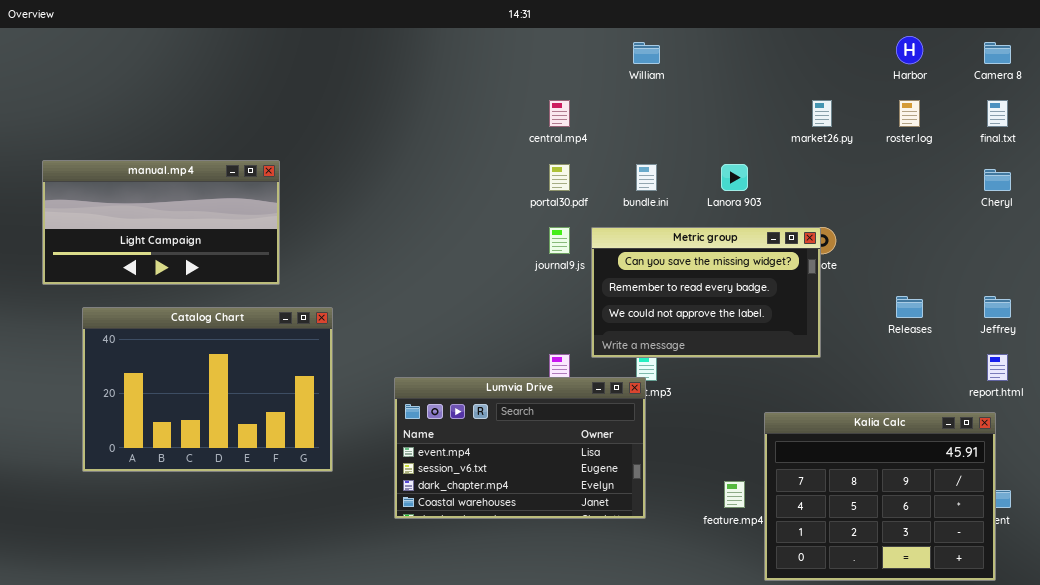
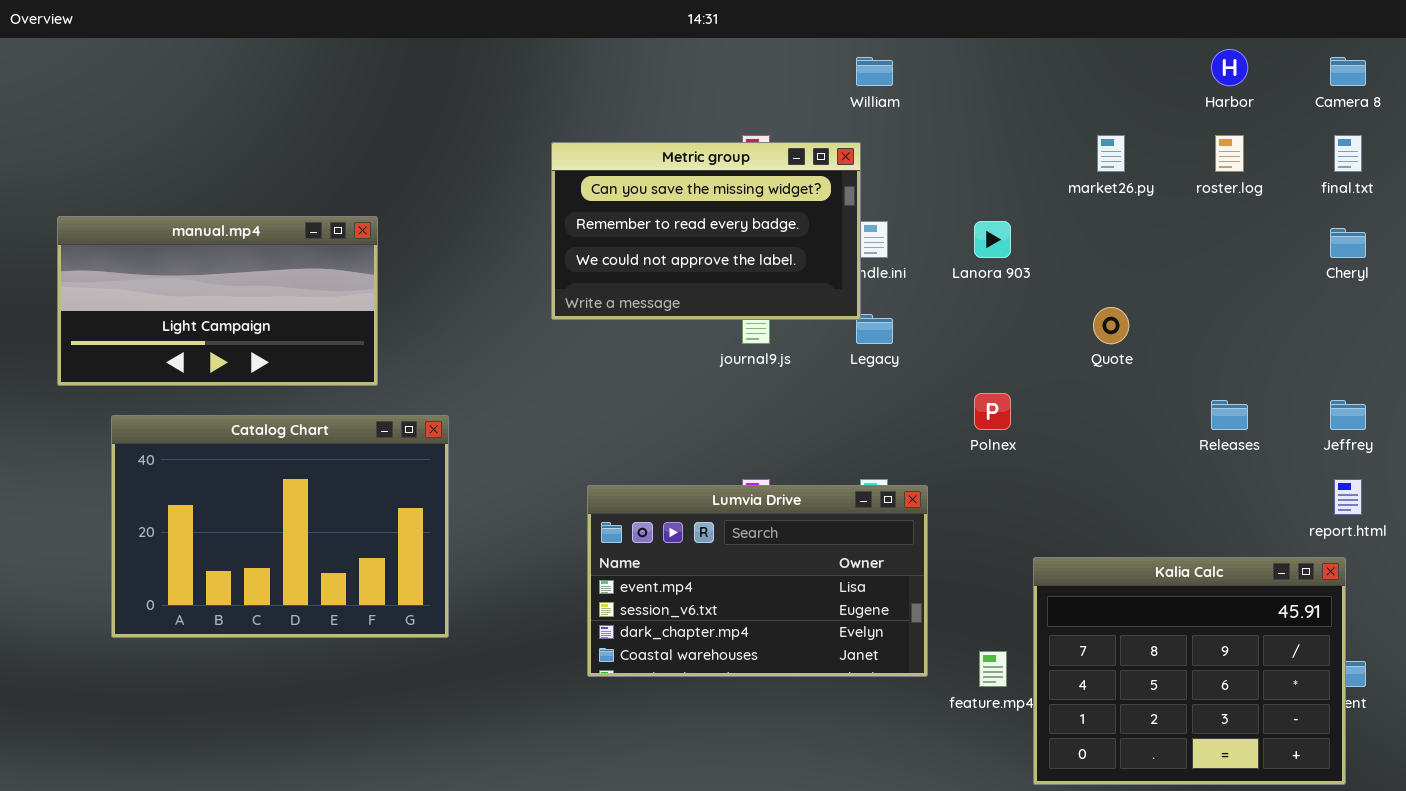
Metric group: [591,227,821,358] -> [551,142,861,320], moved
Lumvia Drive: [394,377,646,519] -> [587,485,928,677], moved

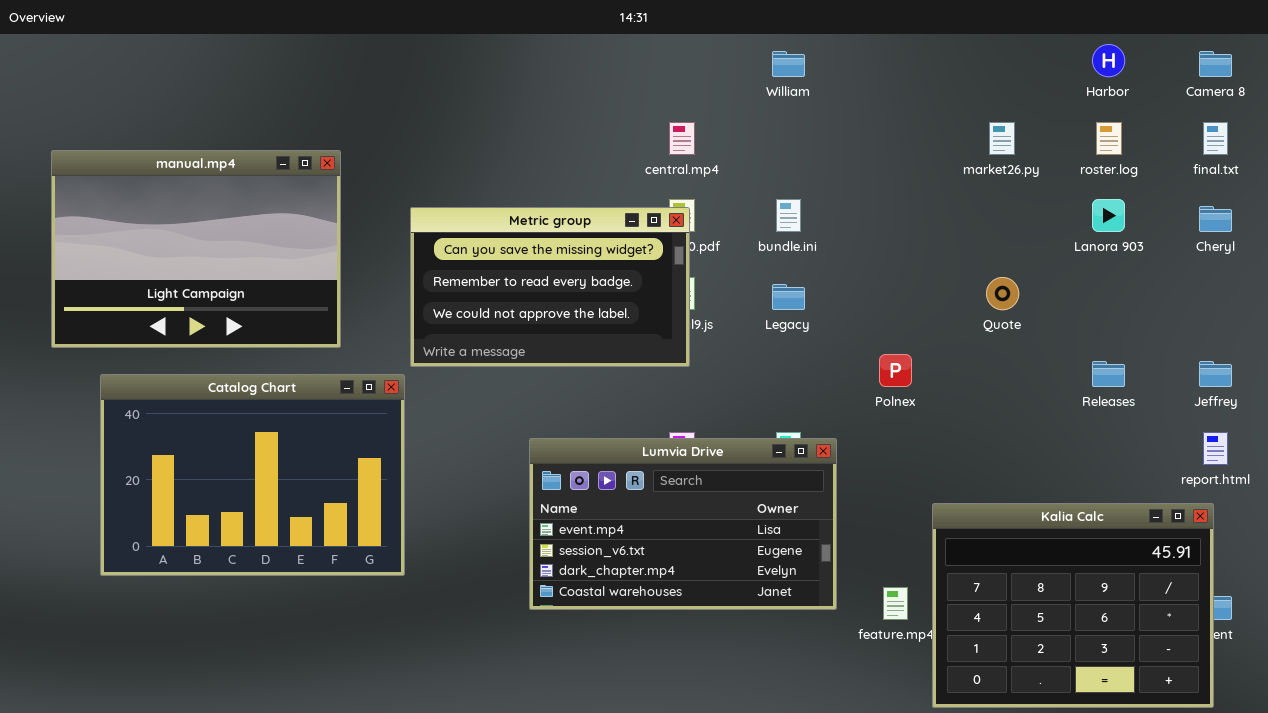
Metric group: [551,142,861,320] -> [410,207,690,367], moved
manual.mp4: [57,216,378,386] -> [51,150,341,348], resized
Lanora 903: [974,221,1011,258] -> [1092,199,1125,232], moved

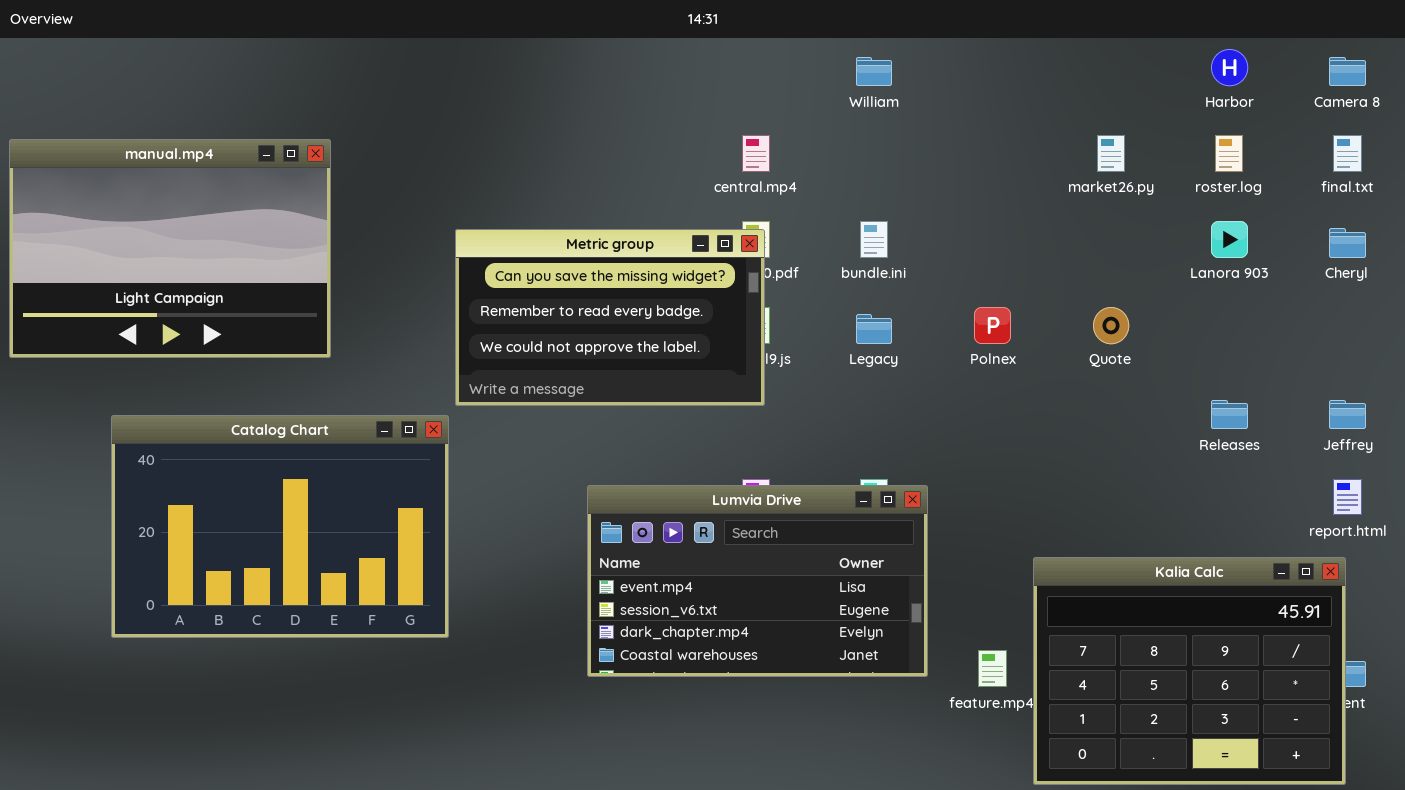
manual.mp4: [51,150,341,348] -> [9,139,331,358], moved
Polnex: [879,354,912,387] -> [974,307,1011,344], moved

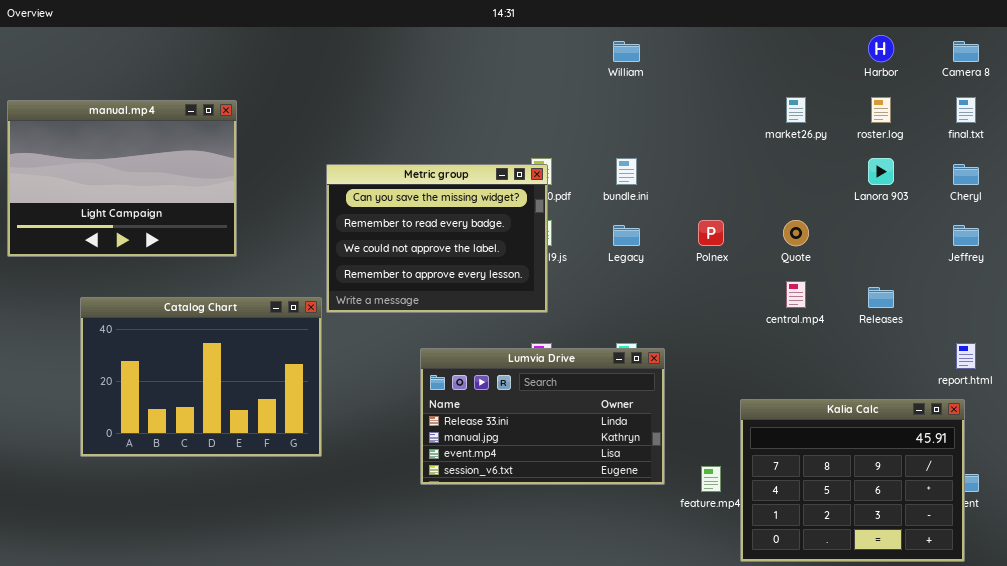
central.mp4: [742,135,770,172] -> [786,281,806,308], moved
Metric group: [455,229,765,406] -> [326,164,548,313], resized
Jeffrey: [1329,400,1366,429] -> [953,225,979,246], moved
Lumvia Drive: [587,485,928,677] -> [420,348,665,485], scrolled up 2 rows

